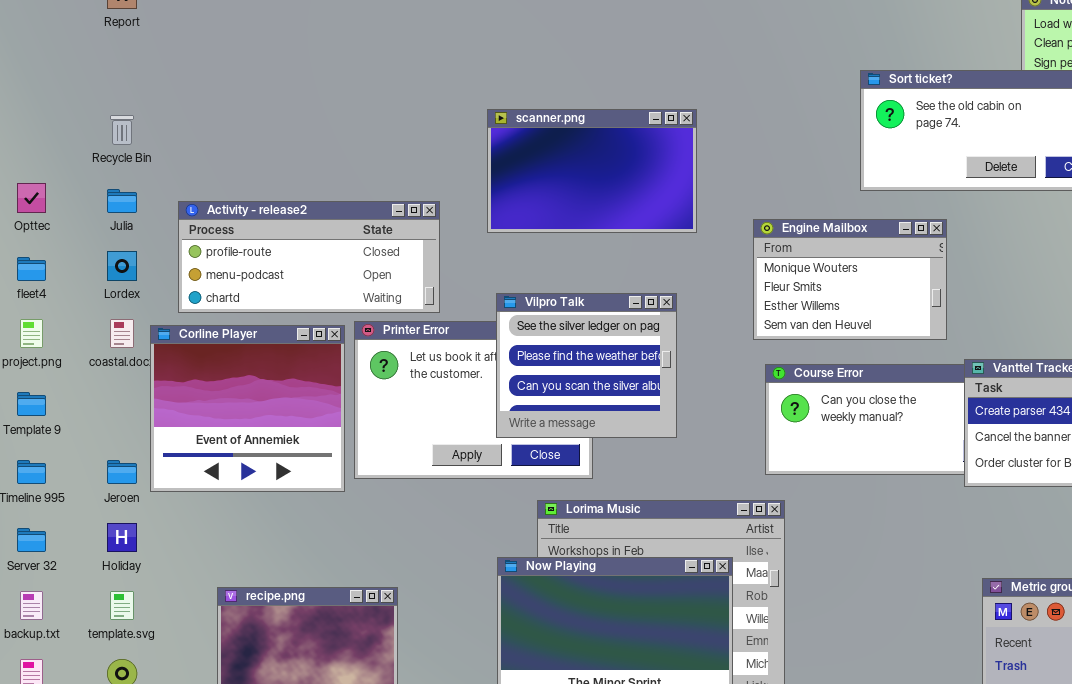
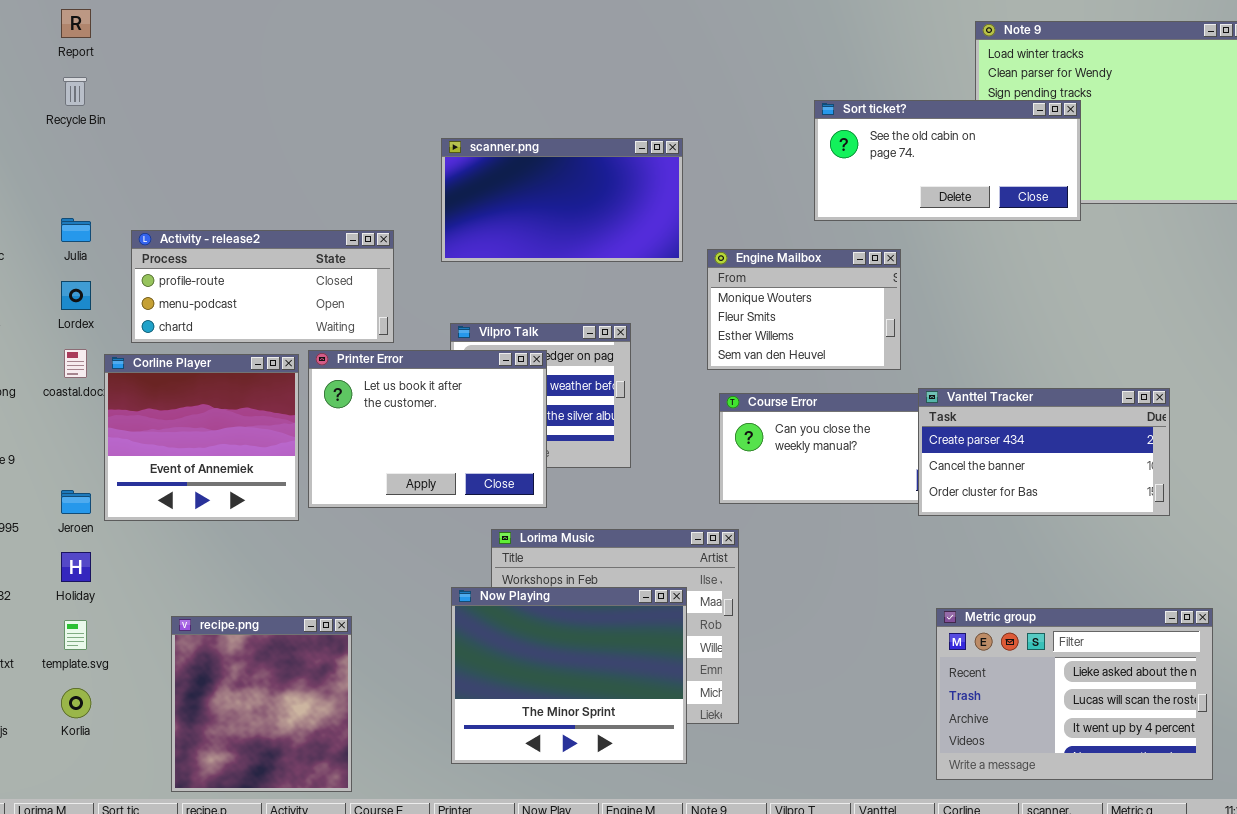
scanner.png: [487,109,697,233] -> [441,138,683,262], resized
Recycle Bin: [110,115,134,145] -> [63,77,87,106], moved
Printer Error: [354,321,593,479] -> [308,350,547,508], raised

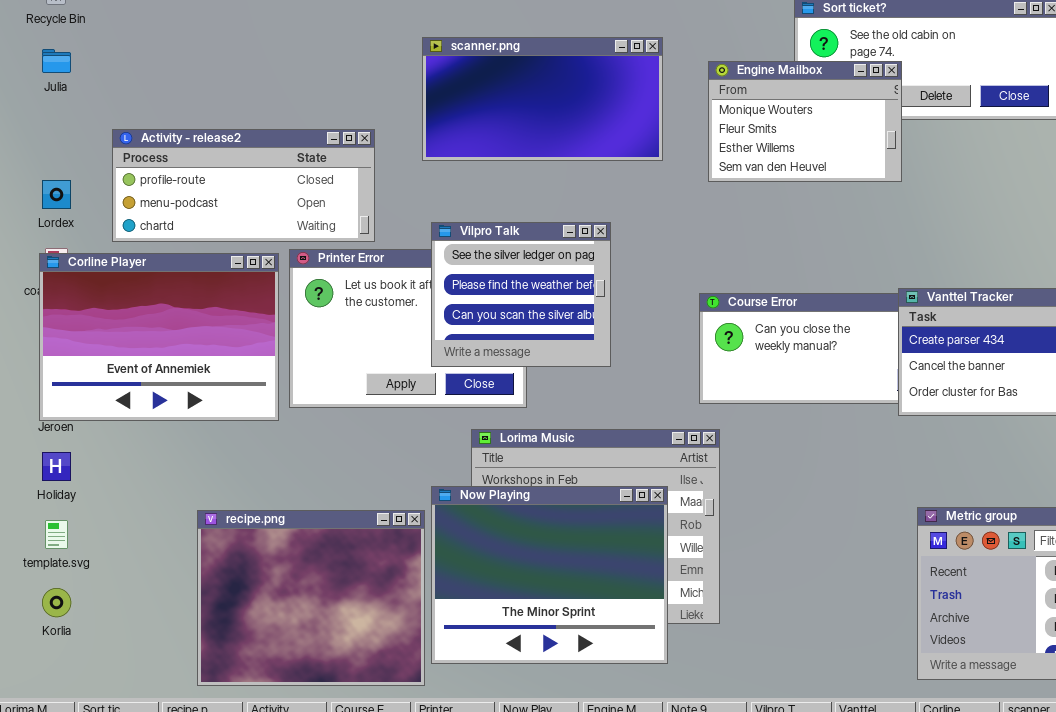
Julia: [61,218,91,242] -> [42,49,71,73], moved
Engine Mailbox: [707,249,901,370] -> [708,61,902,182], moved
Vilpro Talk: [450,323,631,468] -> [431,222,611,367], raised
Corline Player: [104,354,299,521] -> [39,253,279,421], resized
recipe.png: [171,616,352,792] -> [197,510,425,686], moved, resized

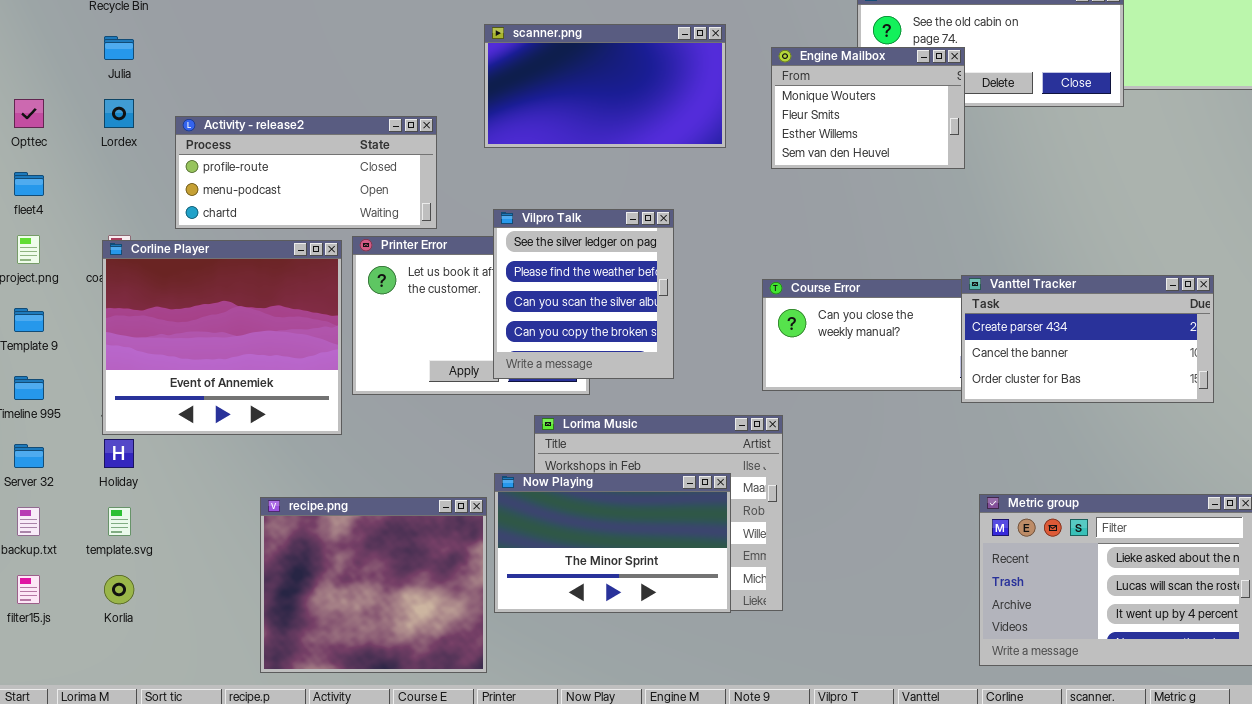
Lordex: [42,180,71,209] -> [104,99,134,128], moved
Vilpro Talk: [431,222,611,367] -> [493,209,674,379], resized
Corline Player: [39,253,279,421] -> [102,240,342,435], resized
Now Playing: [431,486,668,664] -> [494,473,731,613], resized

